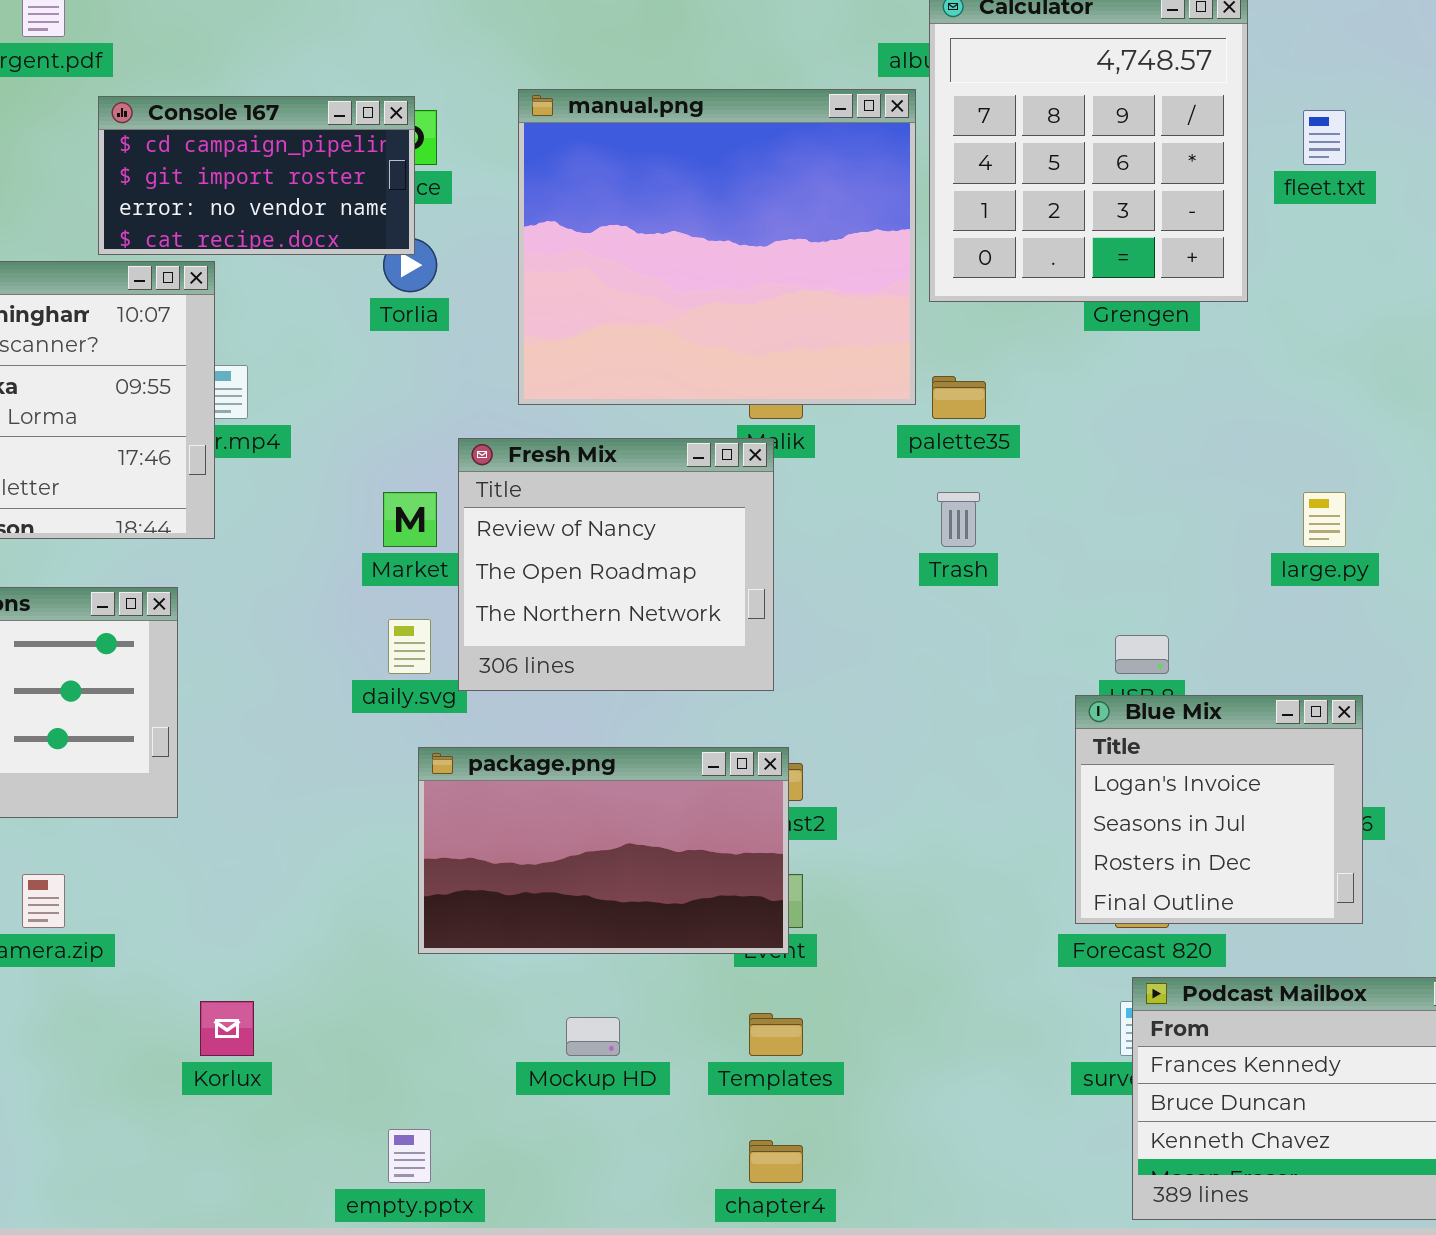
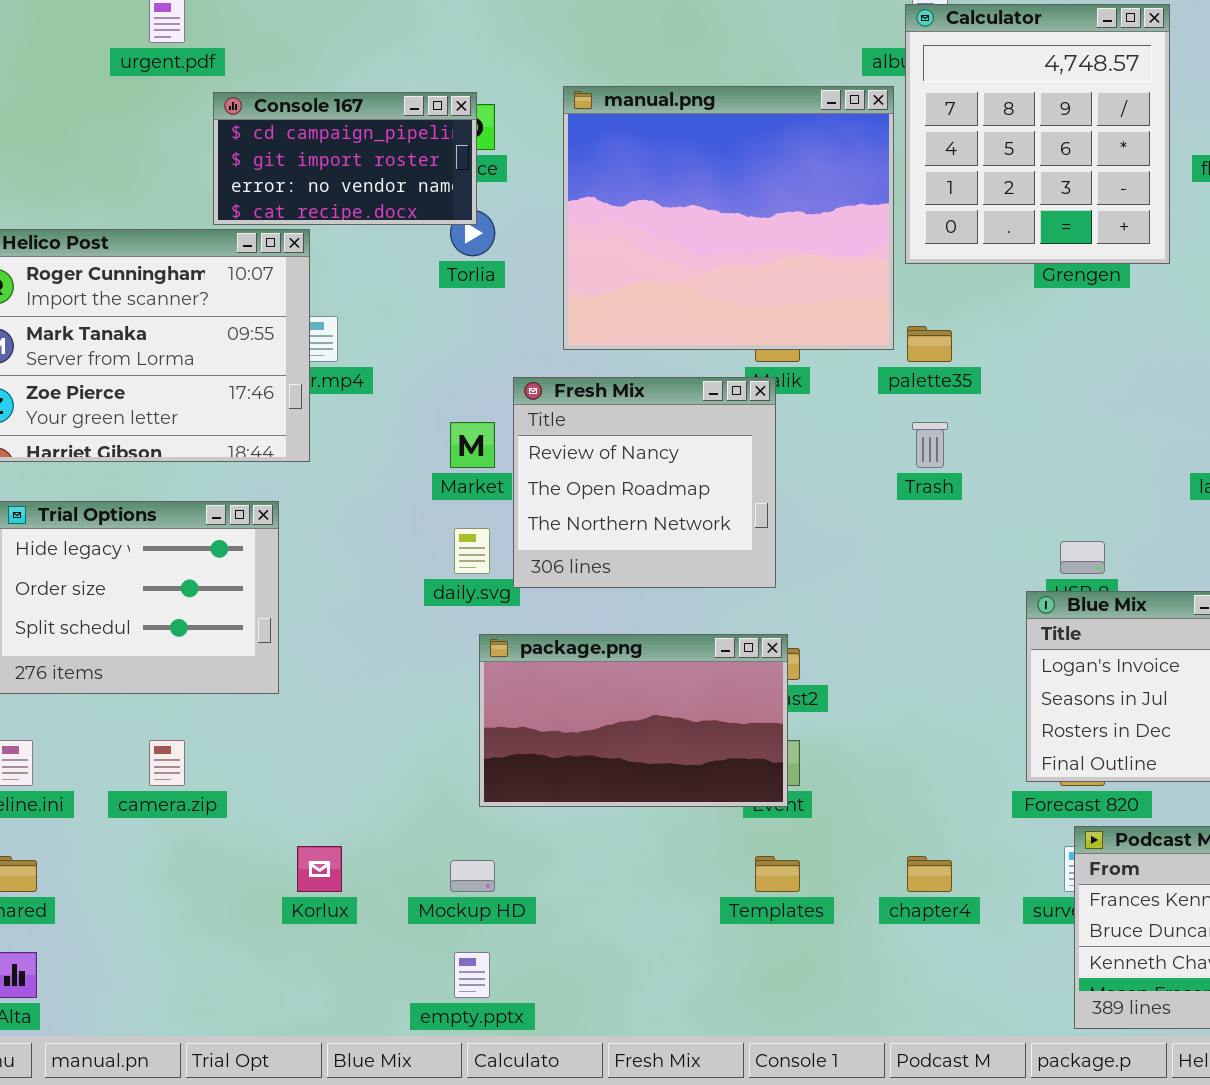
Mockup HD: [566,1017,620,1056] -> [450,860,495,892], moved
chapter4: [749,1140,803,1183] -> [907,856,952,892], moved

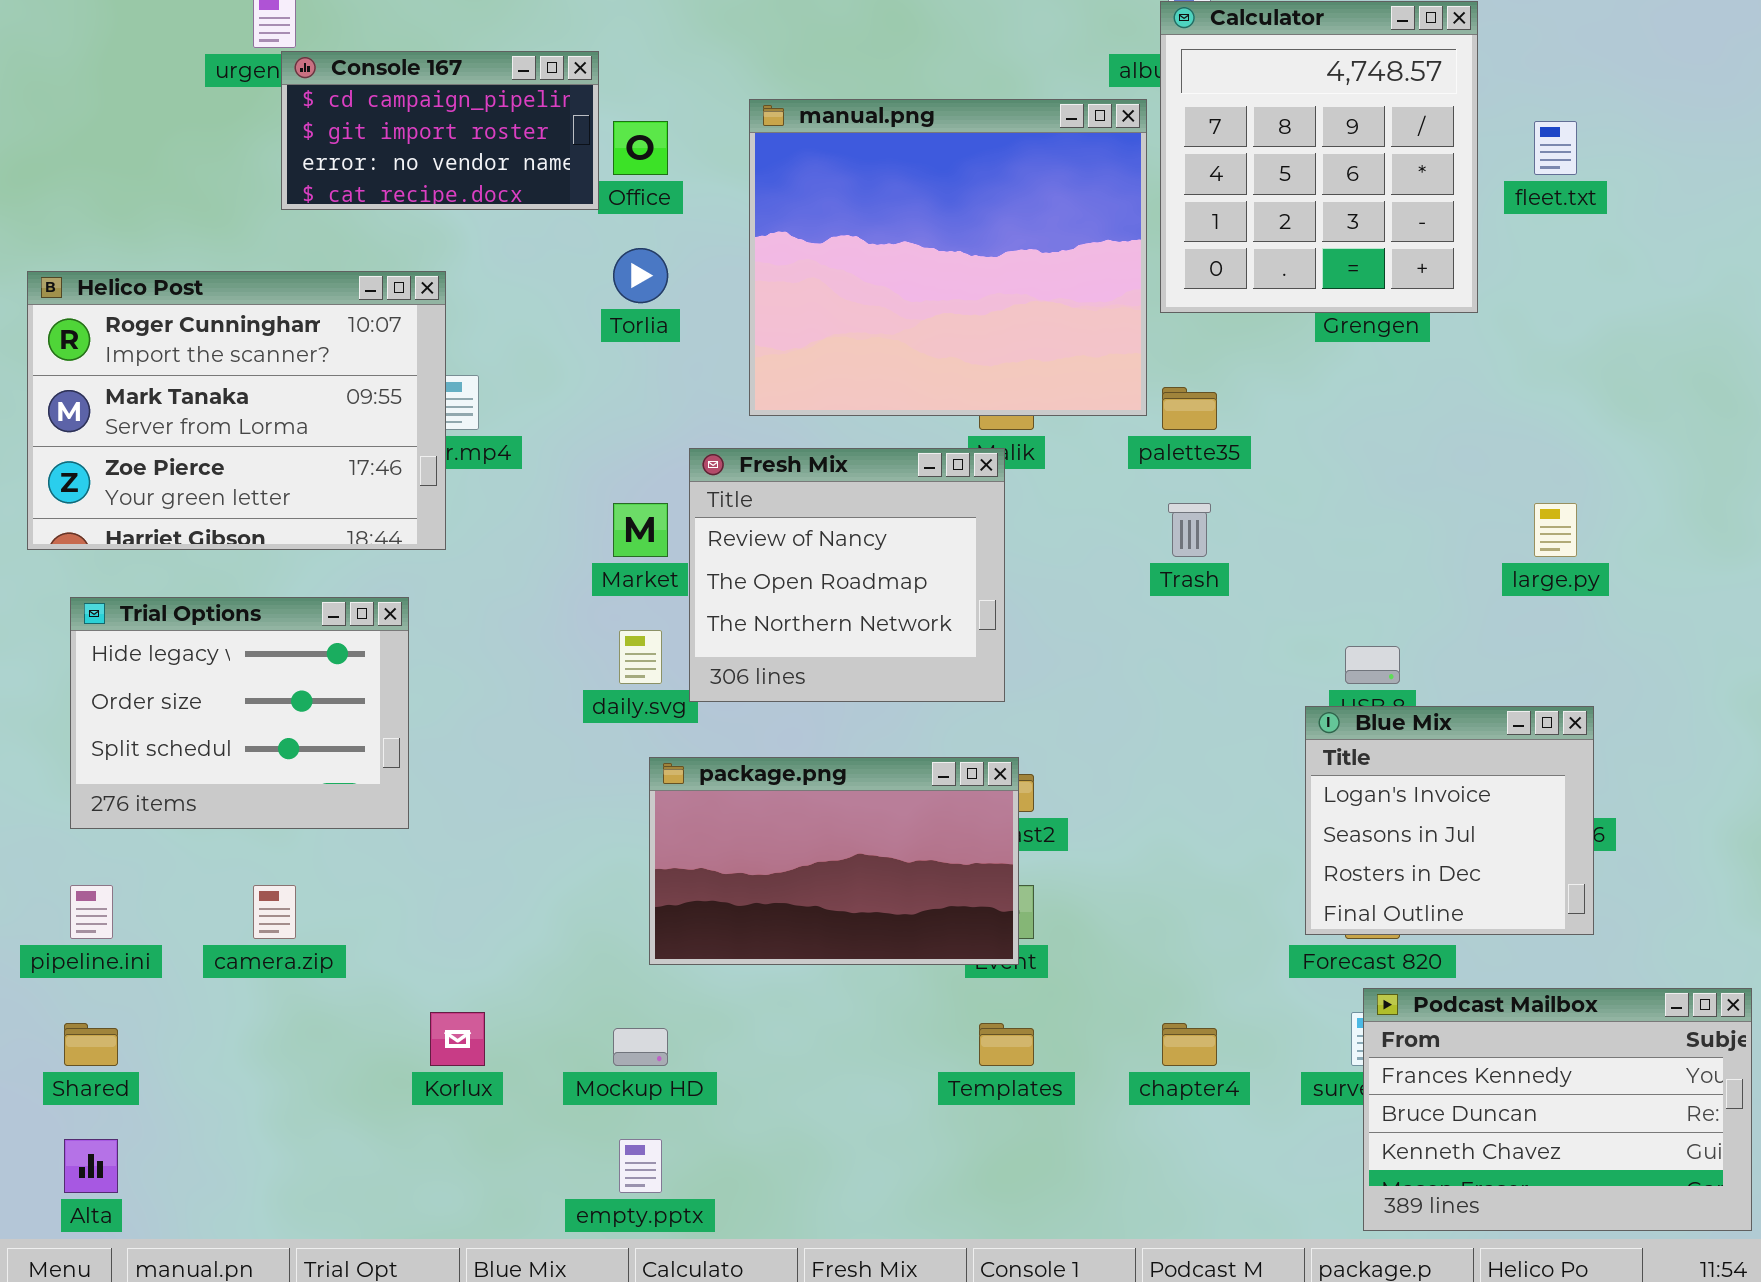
Console 167: [213,92,477,225] -> [281,51,599,210], moved

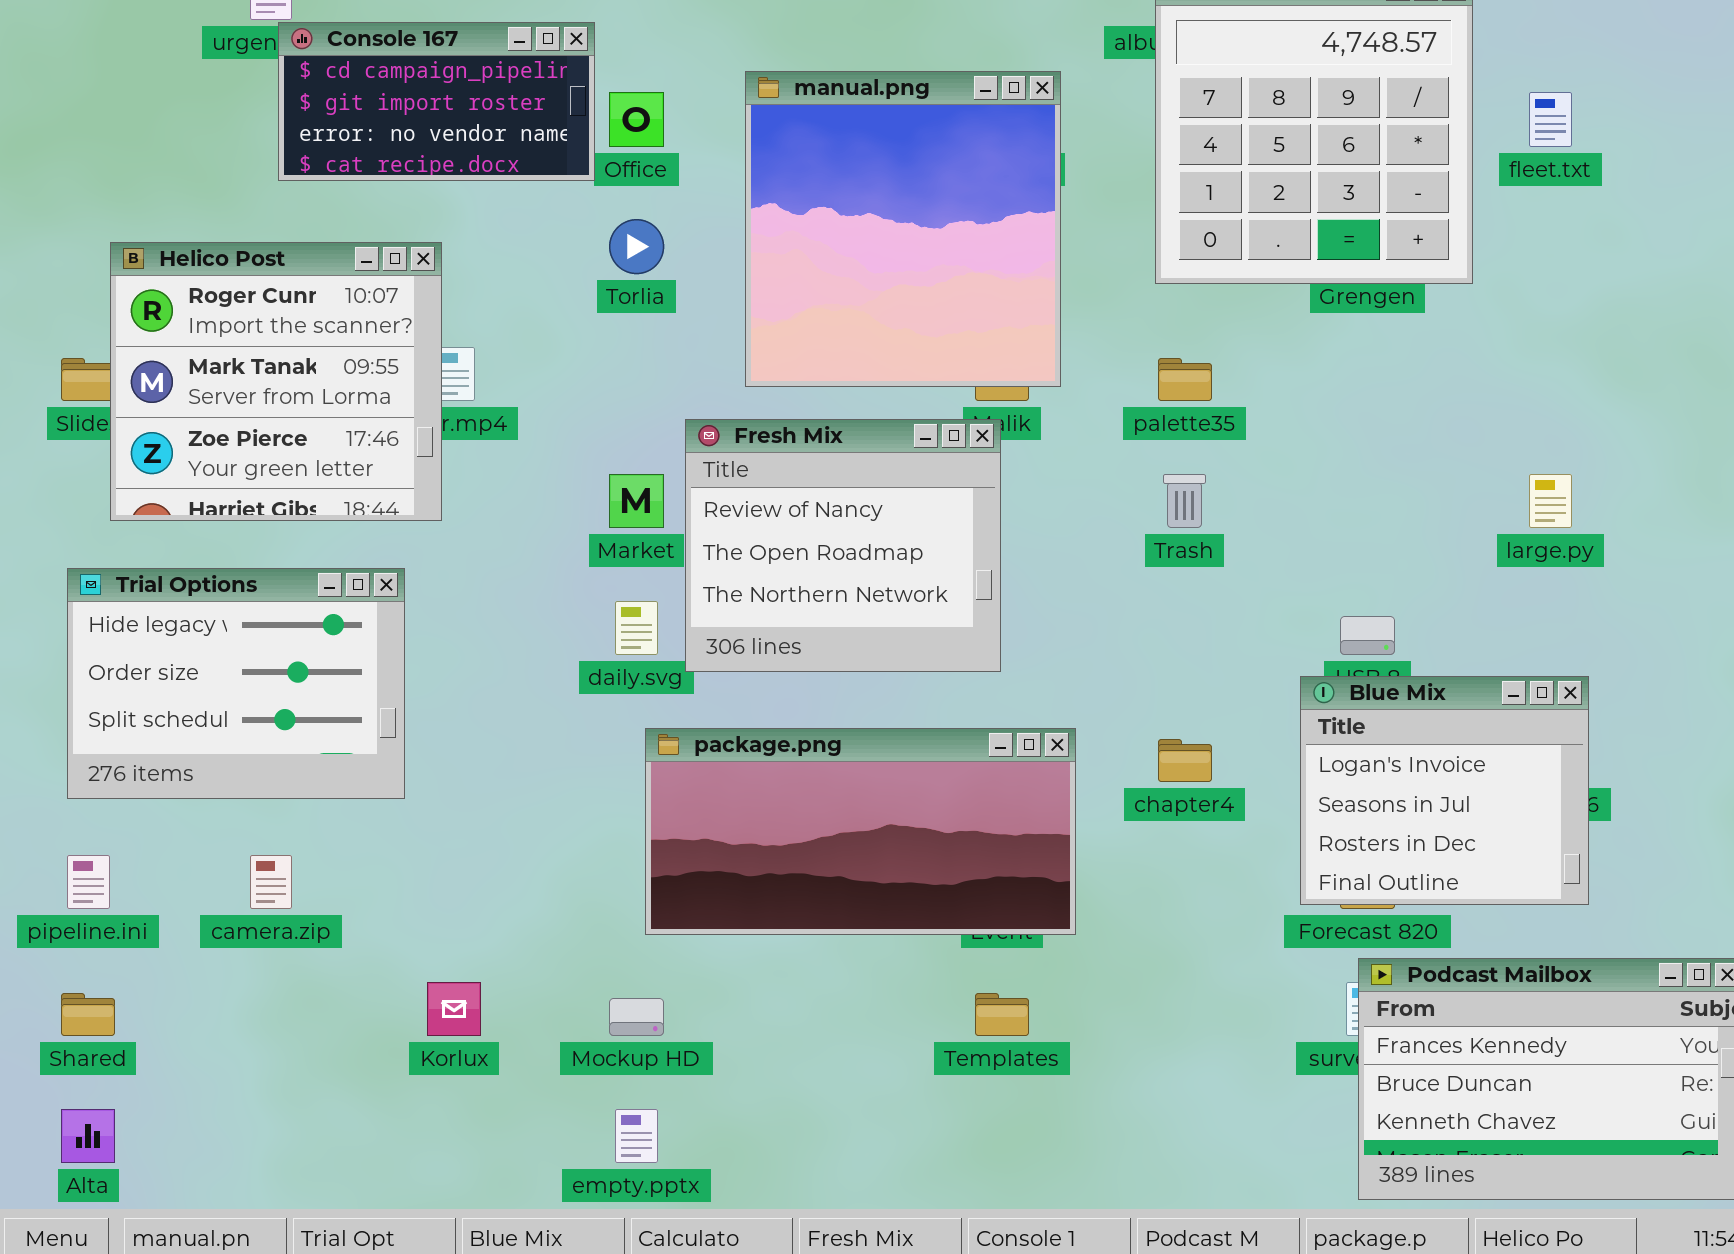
manual.png: [749,99,1147,416] -> [745,71,1061,387], resized
Helico Post: [27,271,446,550] -> [110,242,442,521], resized
package.png: [649,757,1019,965] -> [645,728,1076,935], resized
chapter4: [1162,1023,1217,1066] -> [1158,739,1212,782], moved

